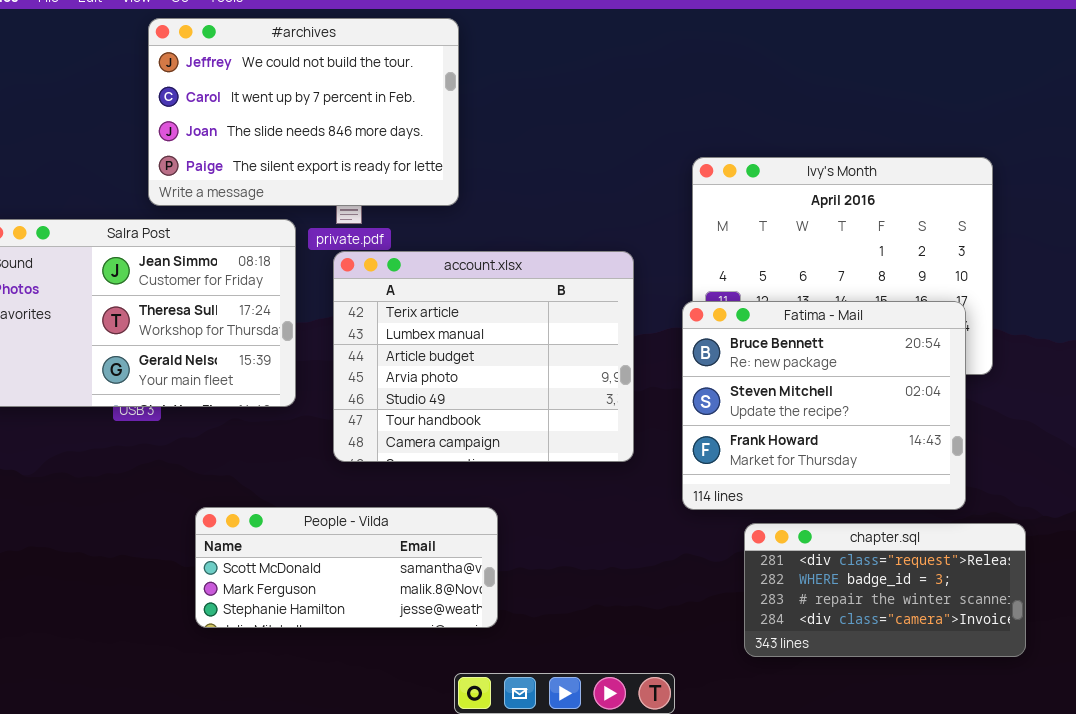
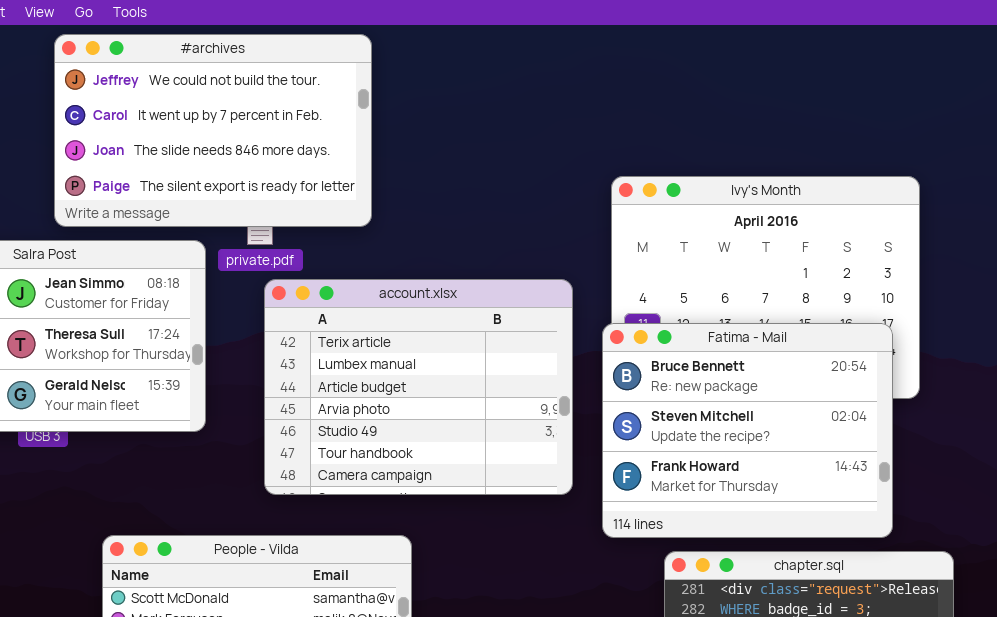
account.xlsx: [333,251,634,462] -> [264,279,573,495], moved

